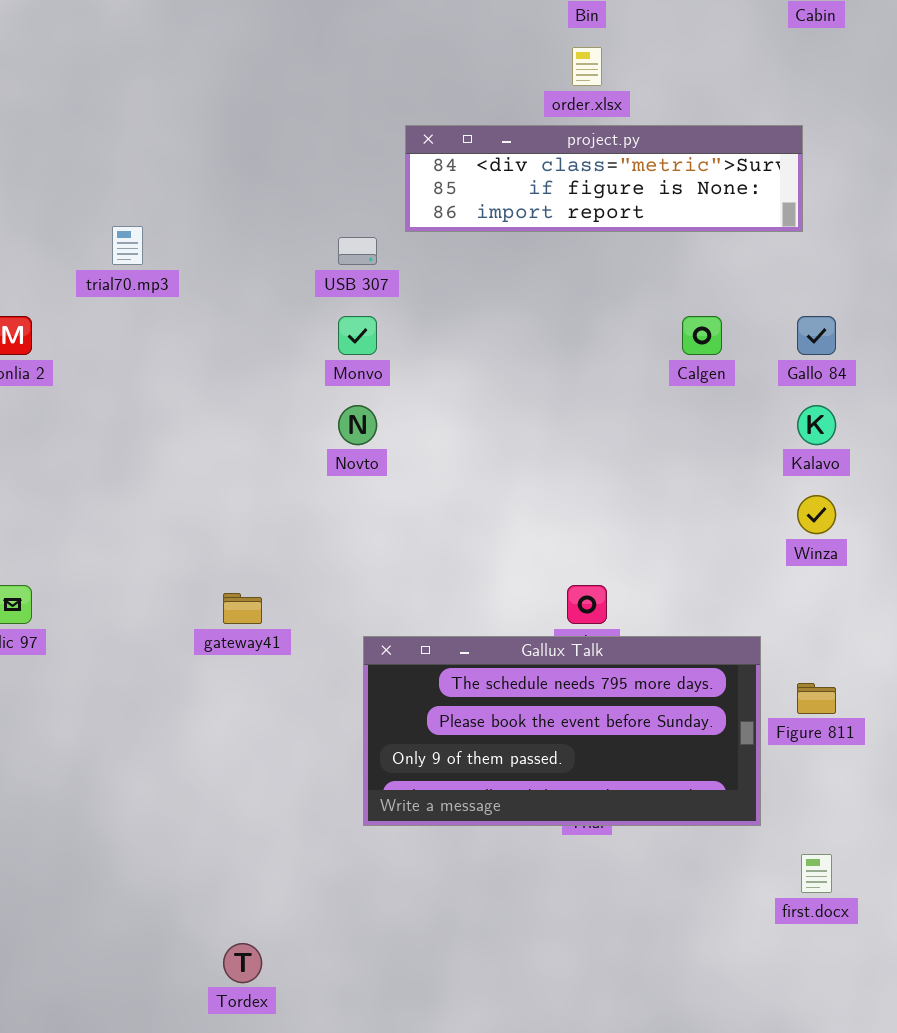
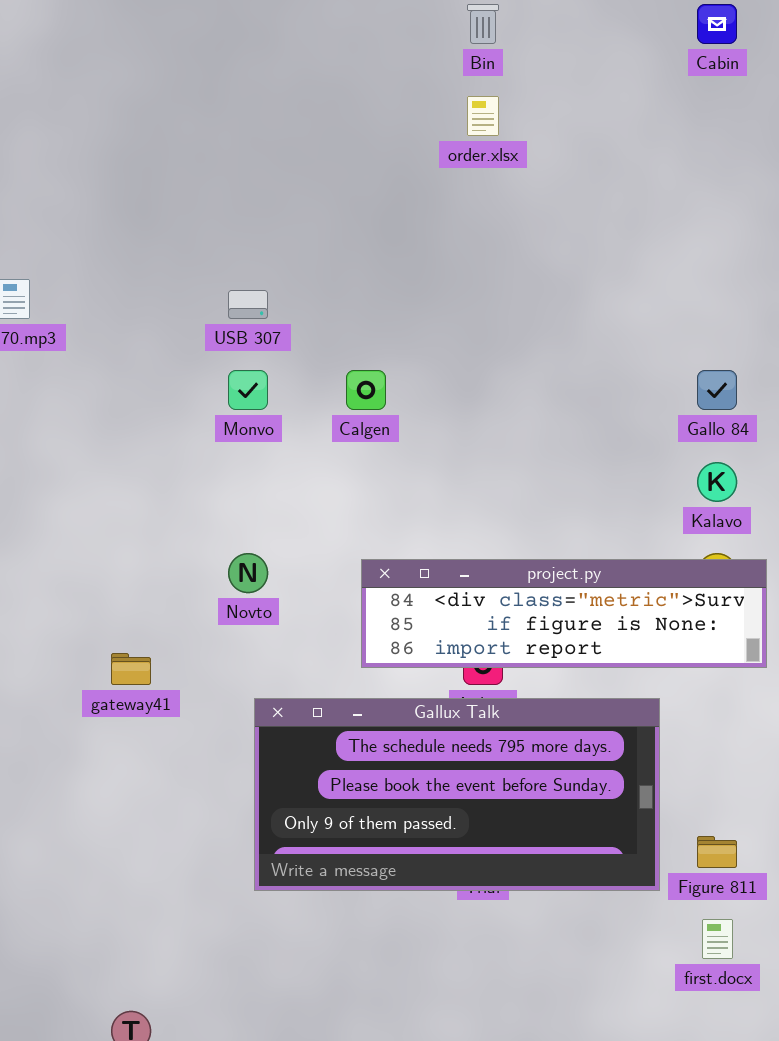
project.py: [405,125,803,232] -> [361,559,767,668], moved
Calgen: [682,316,722,355] -> [346,370,386,410], moved
Novto: [338,405,377,445] -> [228,553,268,593], moved
Figure 811: [797,683,836,714] -> [697,836,737,868], moved

